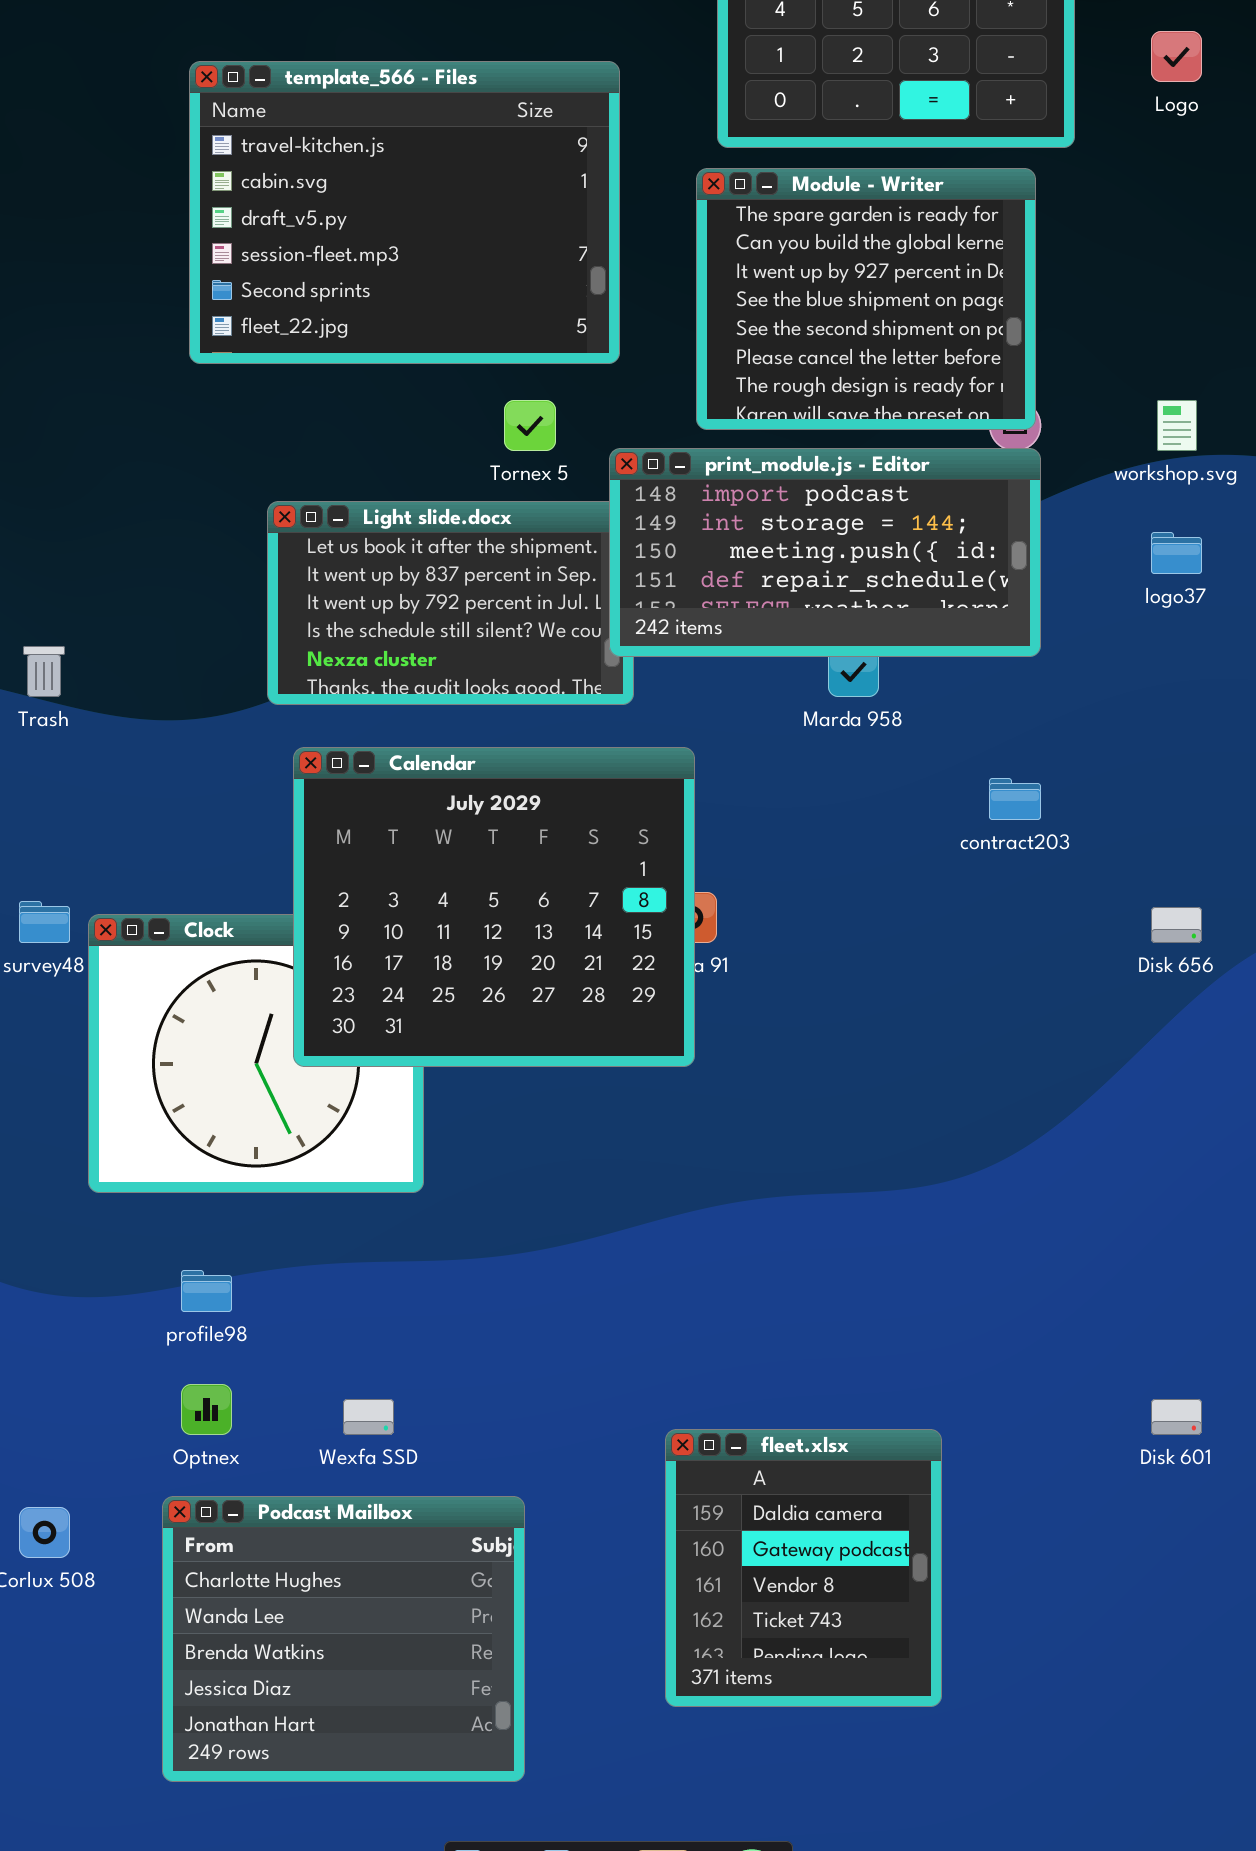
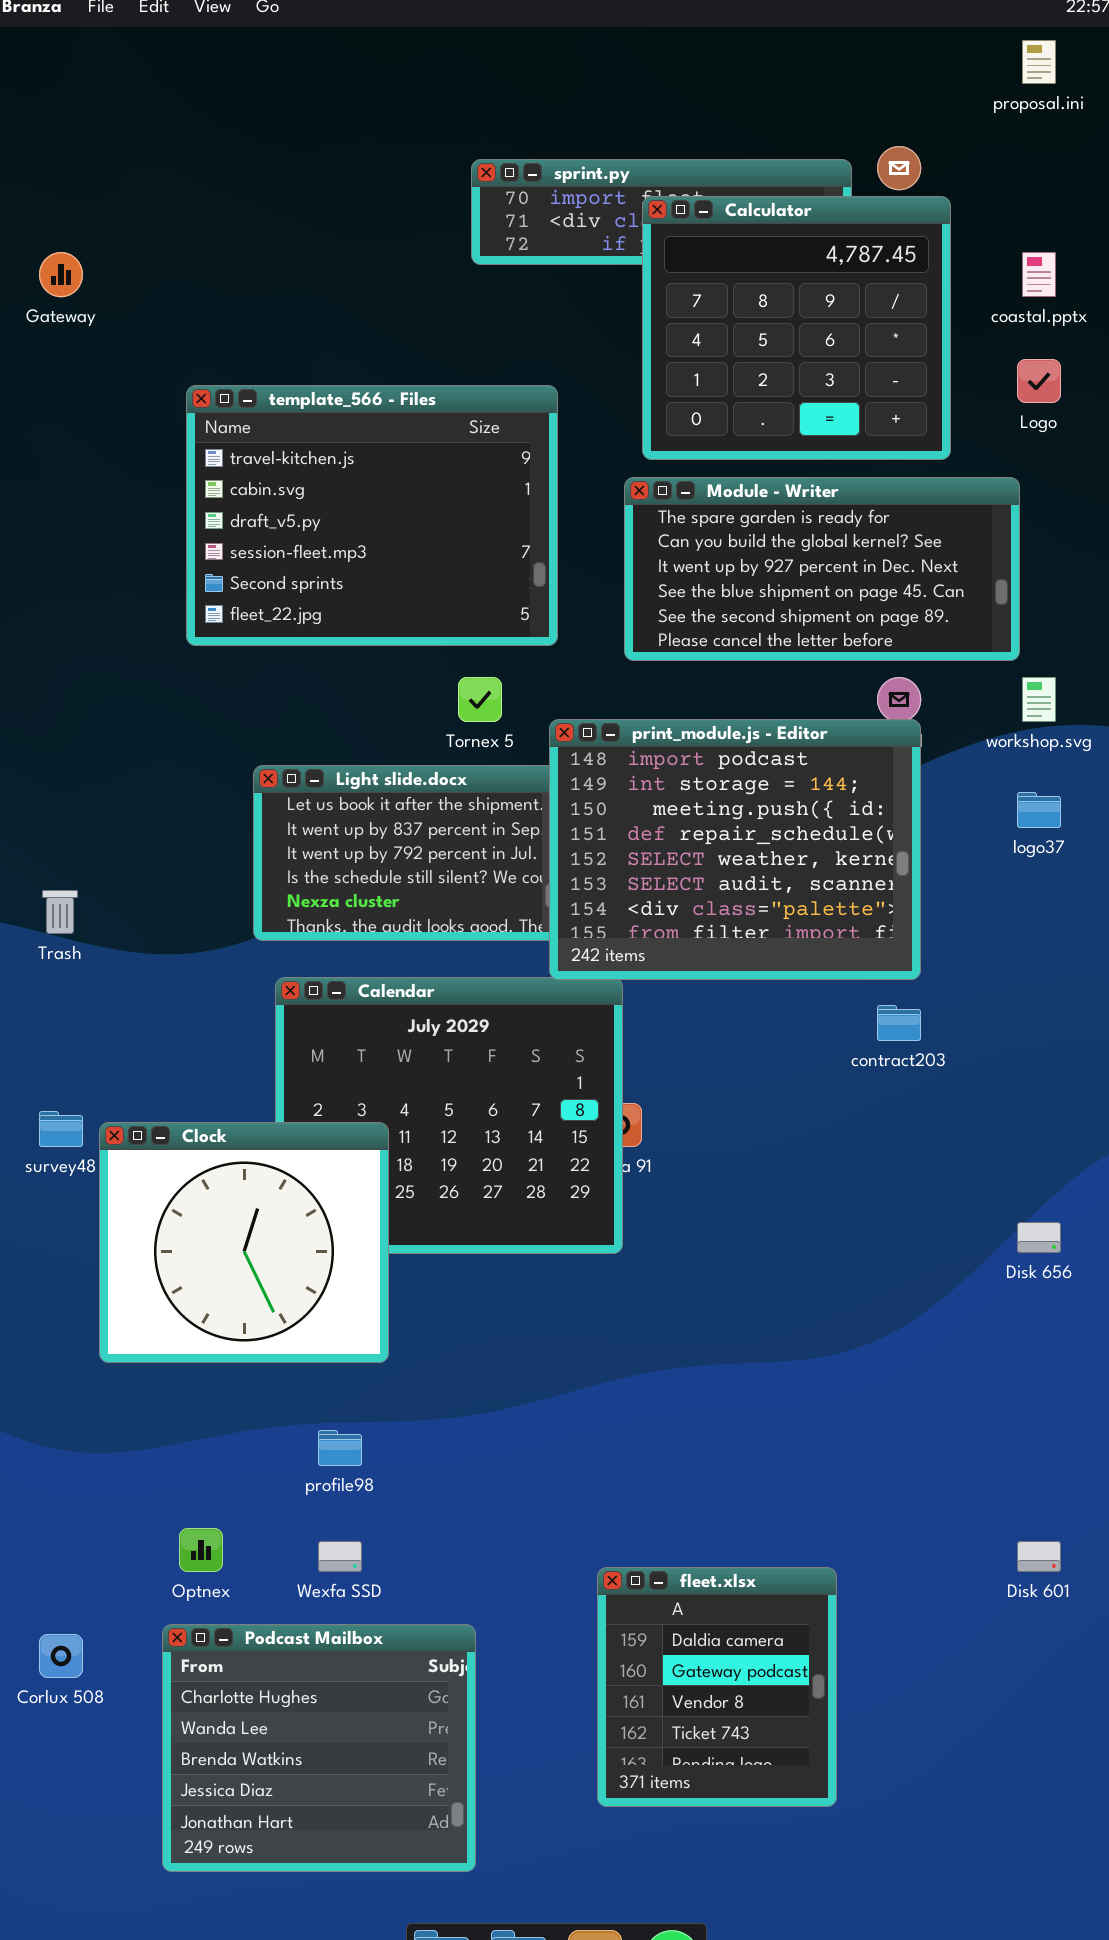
Module - Writer: [696,168,1036,430] -> [624,477,1020,661], resized
print_module.js - Editor: [609,448,1041,657] -> [549,719,921,980], resized
Disk 656: [1151,907,1202,943] -> [1017,1222,1061,1253], moved
Clock: [88,914,424,1193] -> [99,1122,389,1363], raised
profile98: [181,1270,232,1312] -> [318,1430,362,1466], moved

